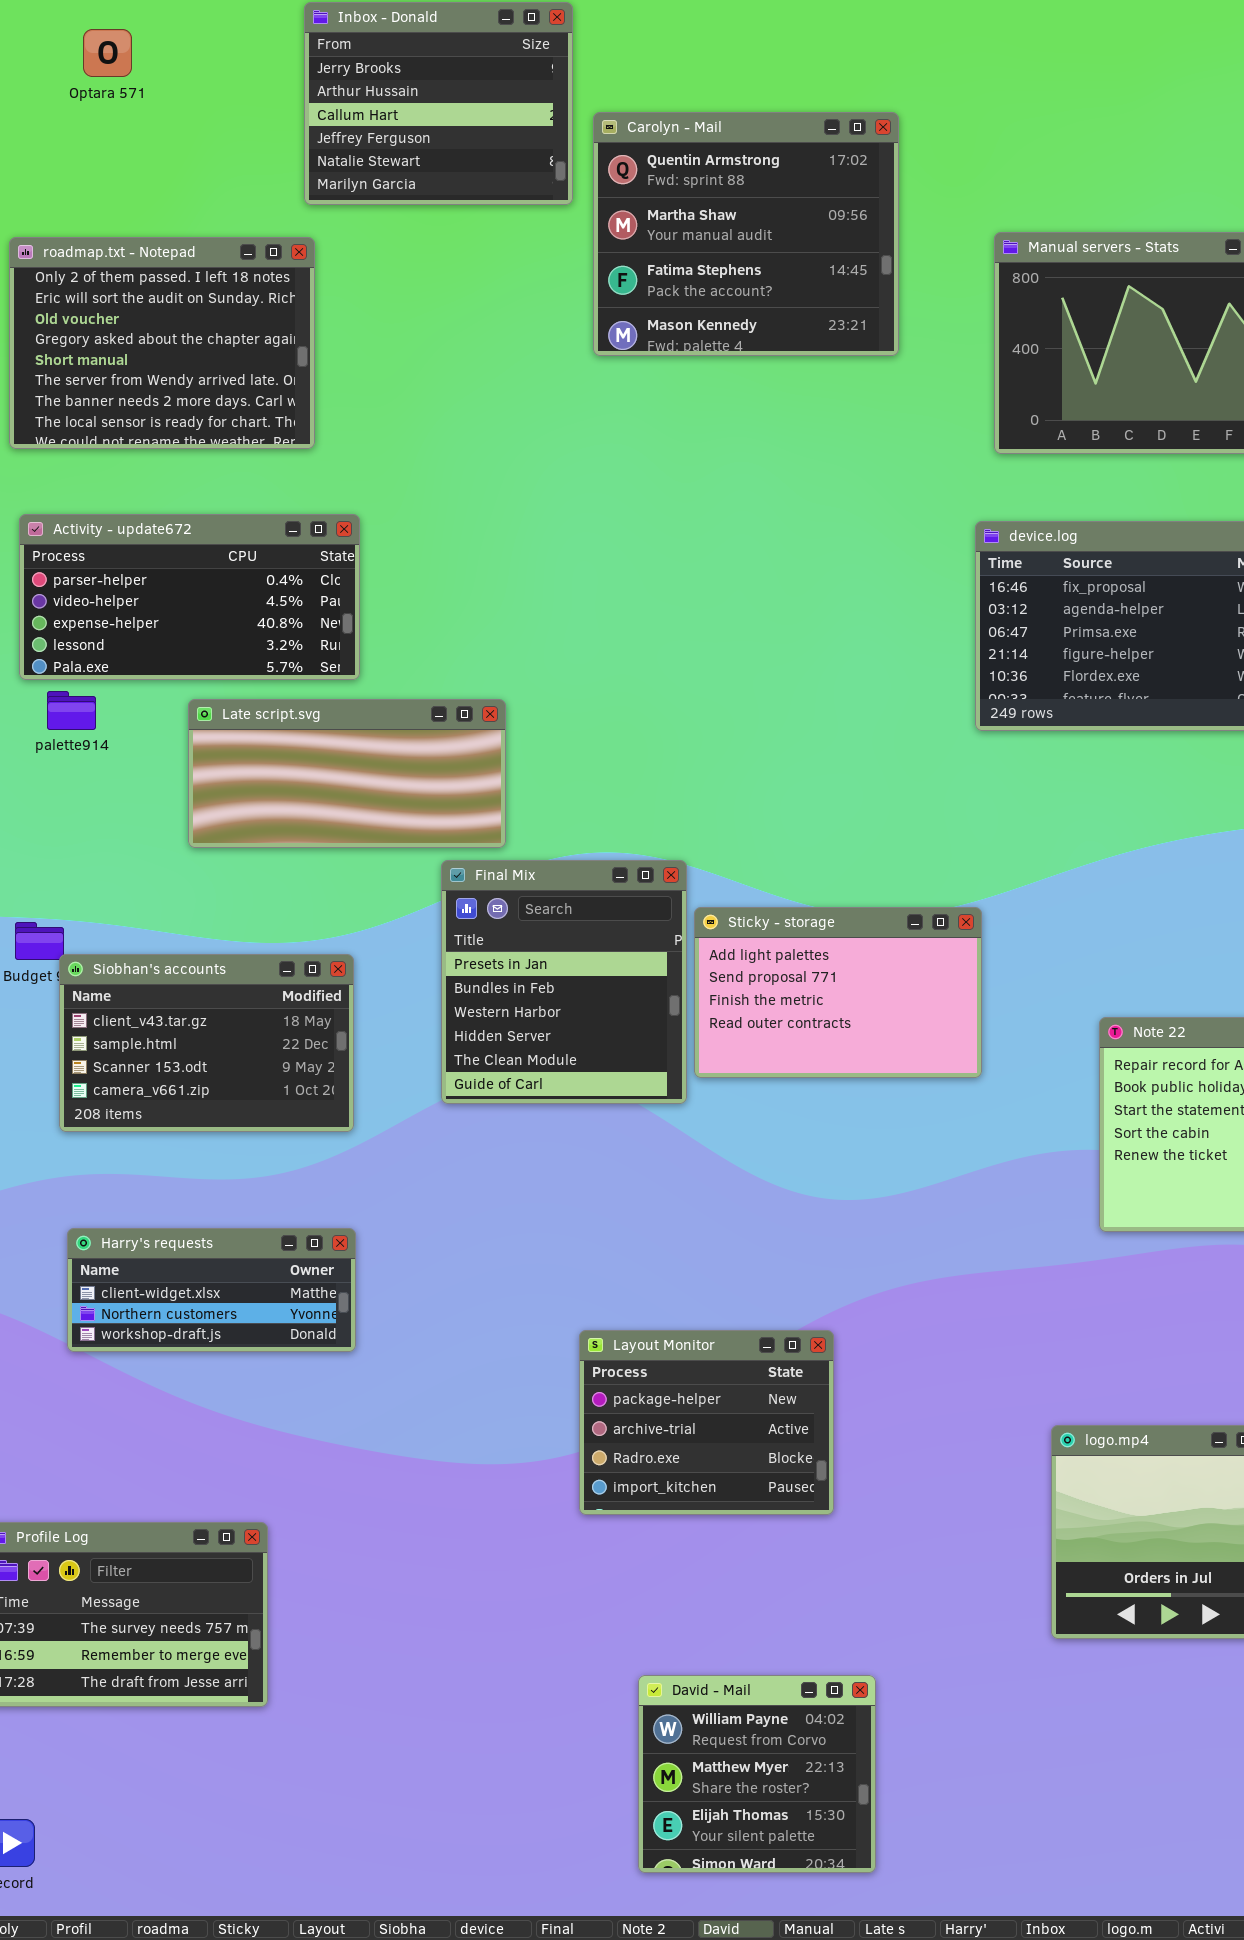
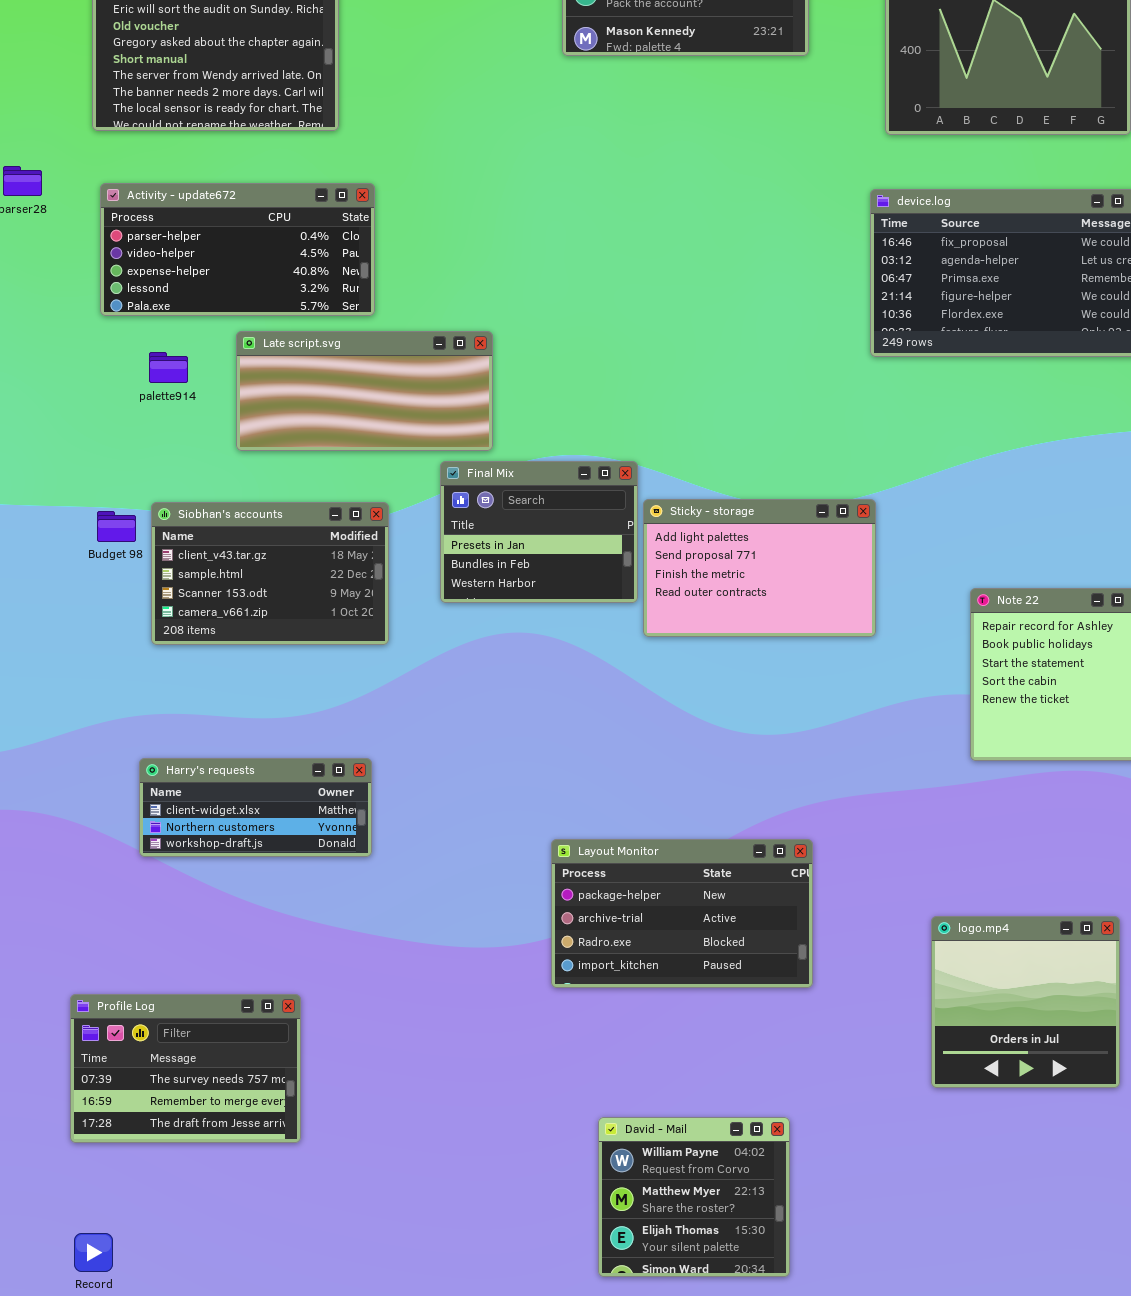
palette914: [47,691,96,730] -> [149,352,188,383], moved
Final Mix: [441,860,687,1104] -> [440,461,638,603], resized
Siobhan's accounts: [59,954,354,1132] -> [151,502,389,645], moved
Layout Monitor: [579,1330,834,1515] -> [551,839,813,988], resized

